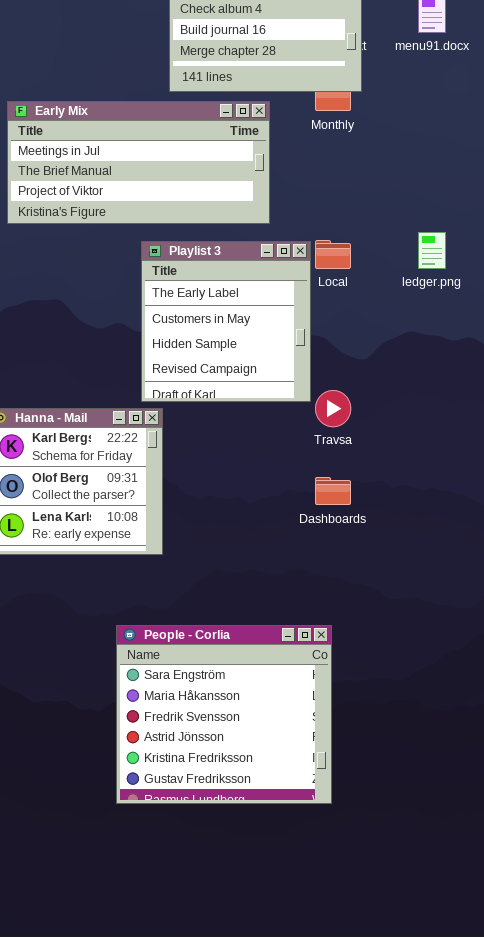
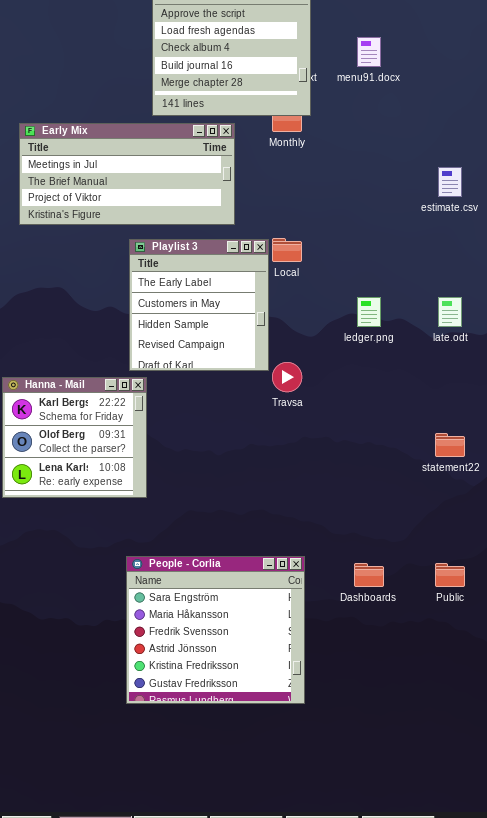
ledger.png: [418,232,446,269] -> [357,297,381,327], moved
Dashboards: [315,477,351,505] -> [354,563,384,587], moved
People - Corlia: [116,625,332,804] -> [126,556,305,704], moved

